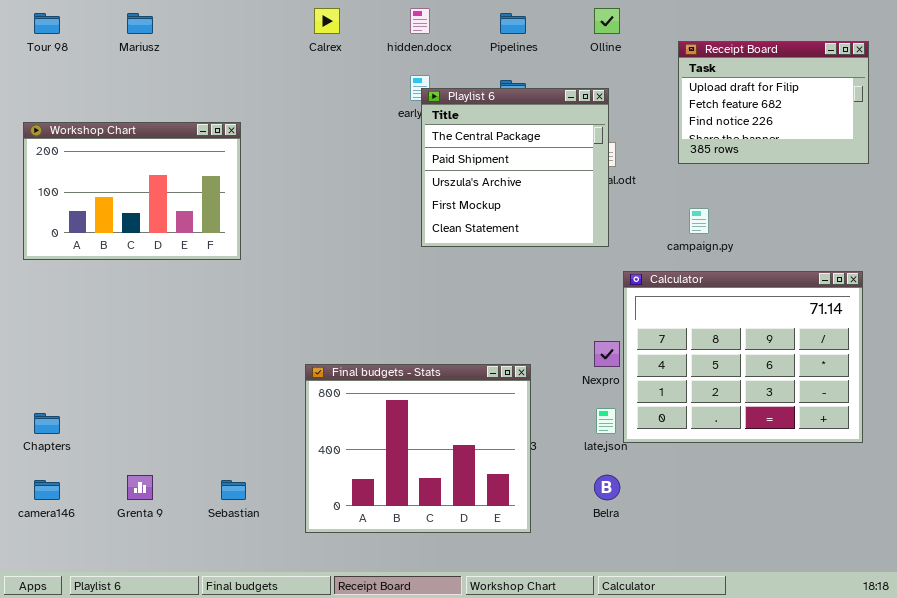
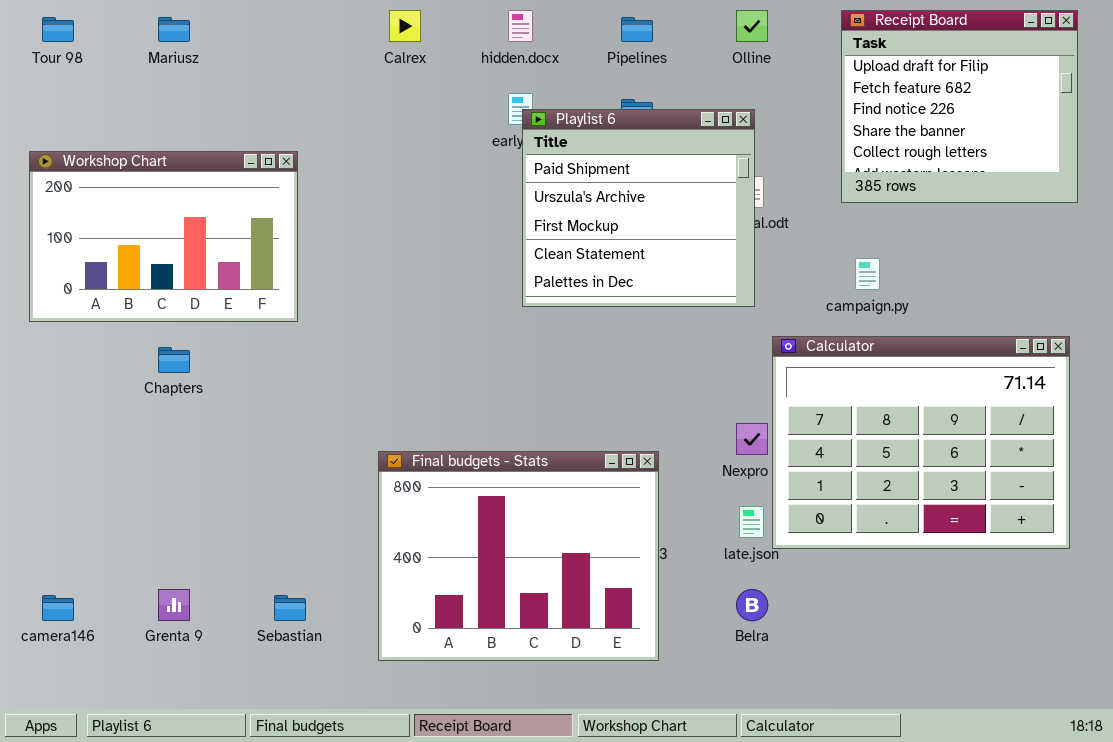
Receipt Board: [678,41,869,164] -> [841,10,1078,203], resized
Playlist 6: [421,88,609,247] -> [522,109,755,307], scrolled down 1 row
Chapters: [34,413,60,434] -> [158,347,190,373], moved

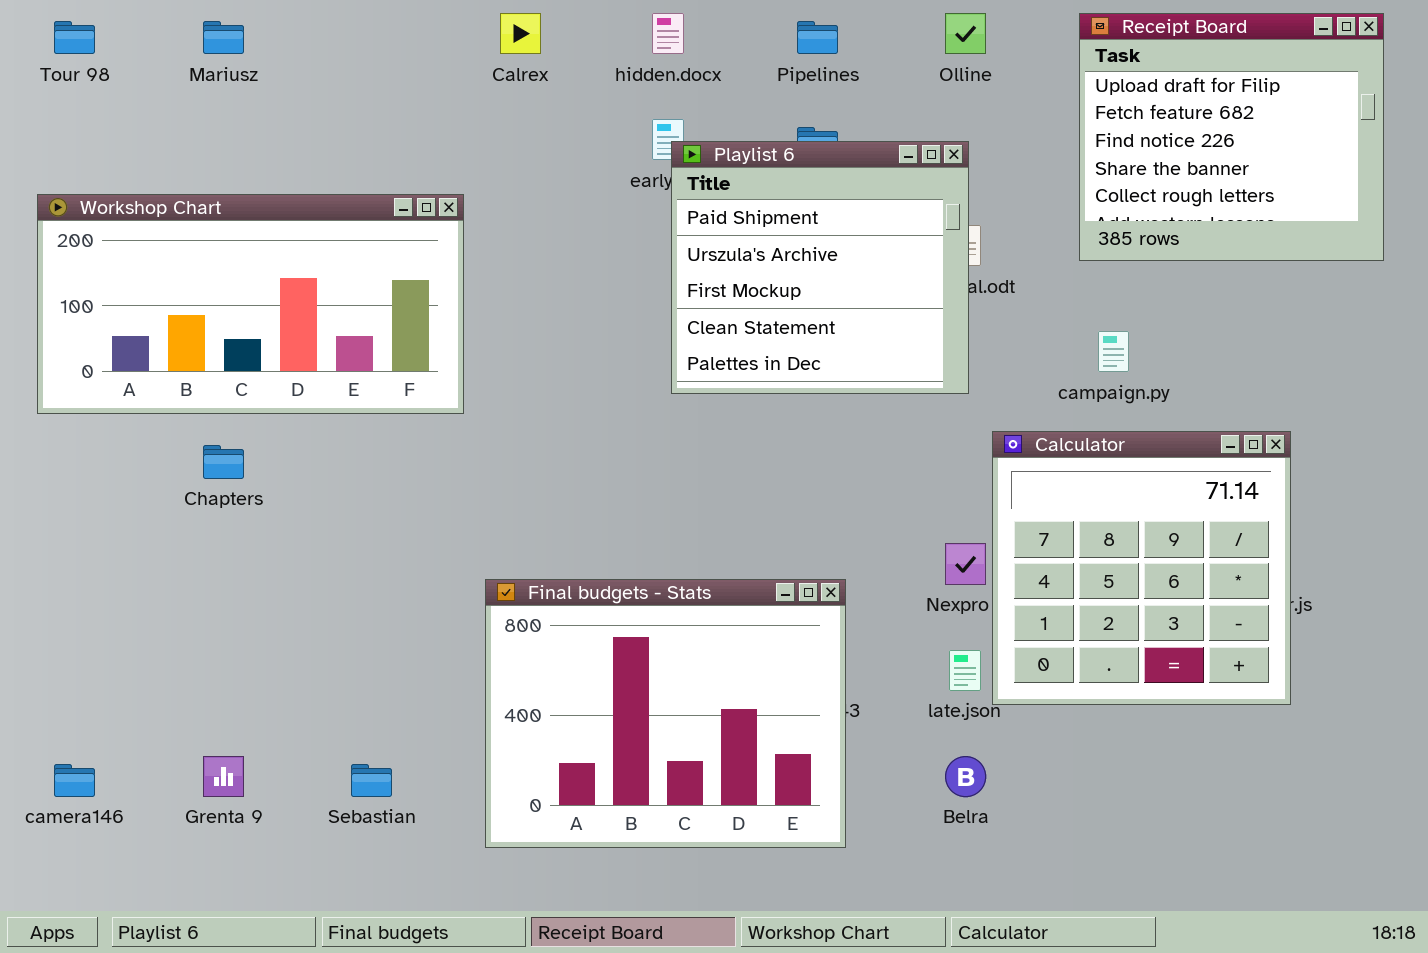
Workshop Chart: [29,151,298,322] -> [37,194,464,414], resized
Calculator: [772,336,1070,549] -> [992,431,1291,705], resized

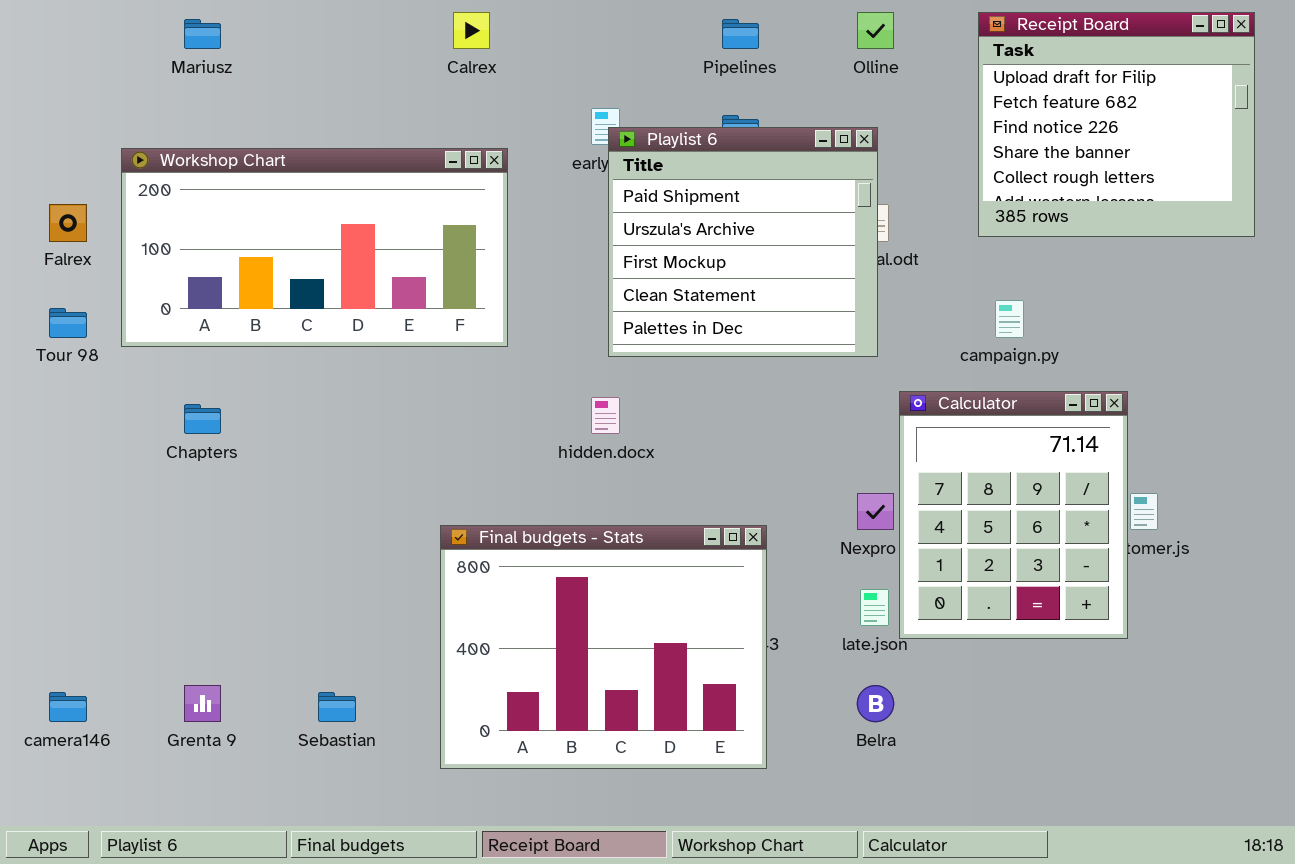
hidden.docx: [652,13,684,54] -> [591,397,620,434], moved
Tour 98: [54,21,95,54] -> [49,308,87,338], moved
Workshop Chart: [37,194,464,414] -> [121,148,508,347], moved
Calculator: [992,431,1291,705] -> [899,391,1128,639], resized

